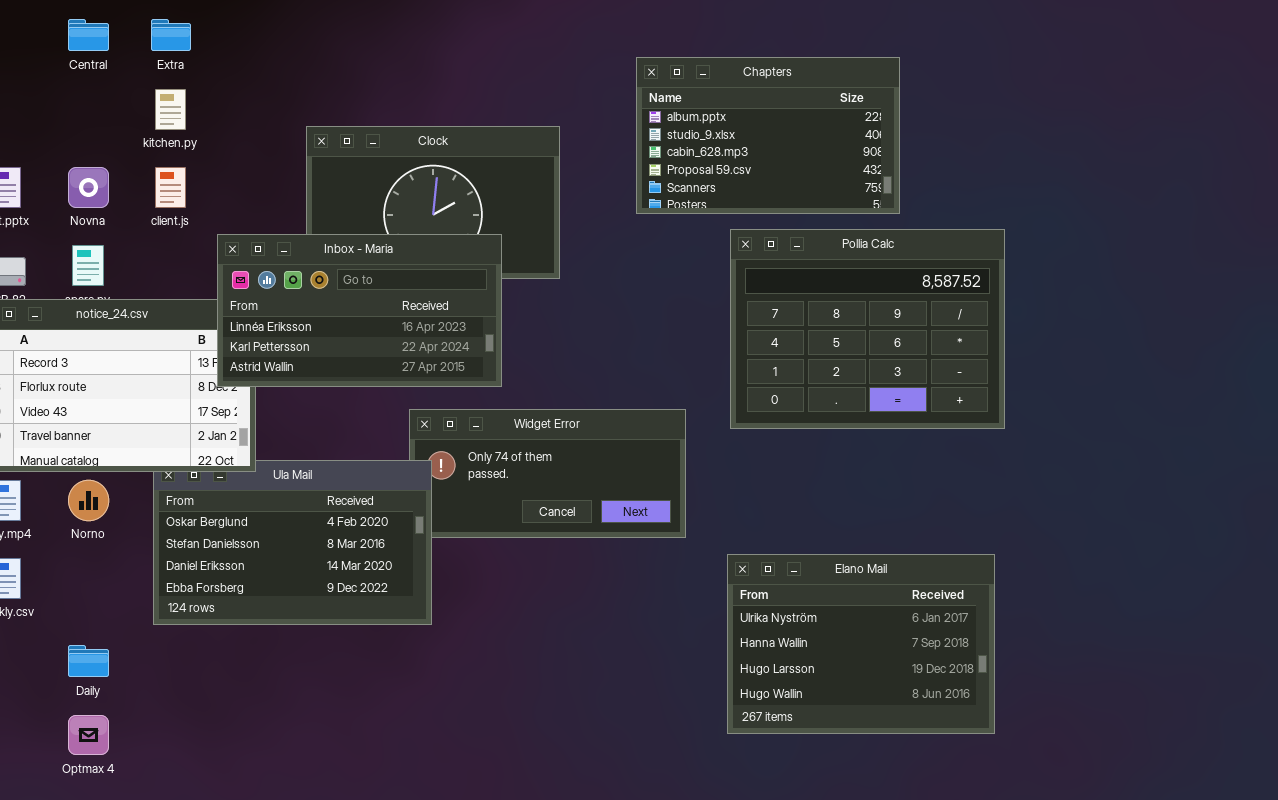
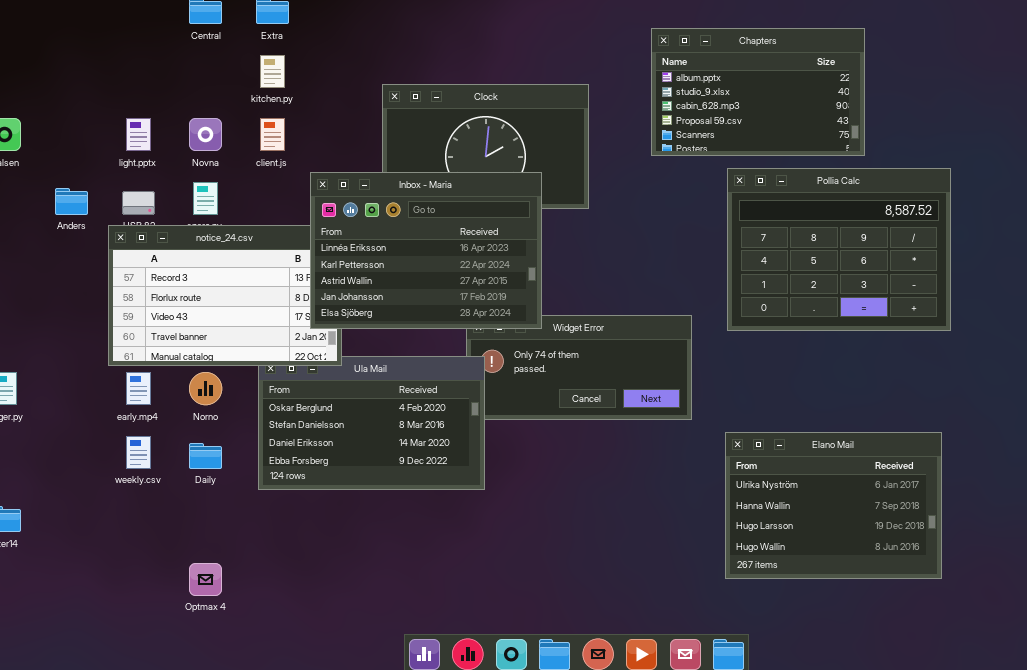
Inbox - Maria: [217,234,502,387] -> [310,172,542,329], resized
Daily: [68,645,109,677] -> [189,443,222,469], moved

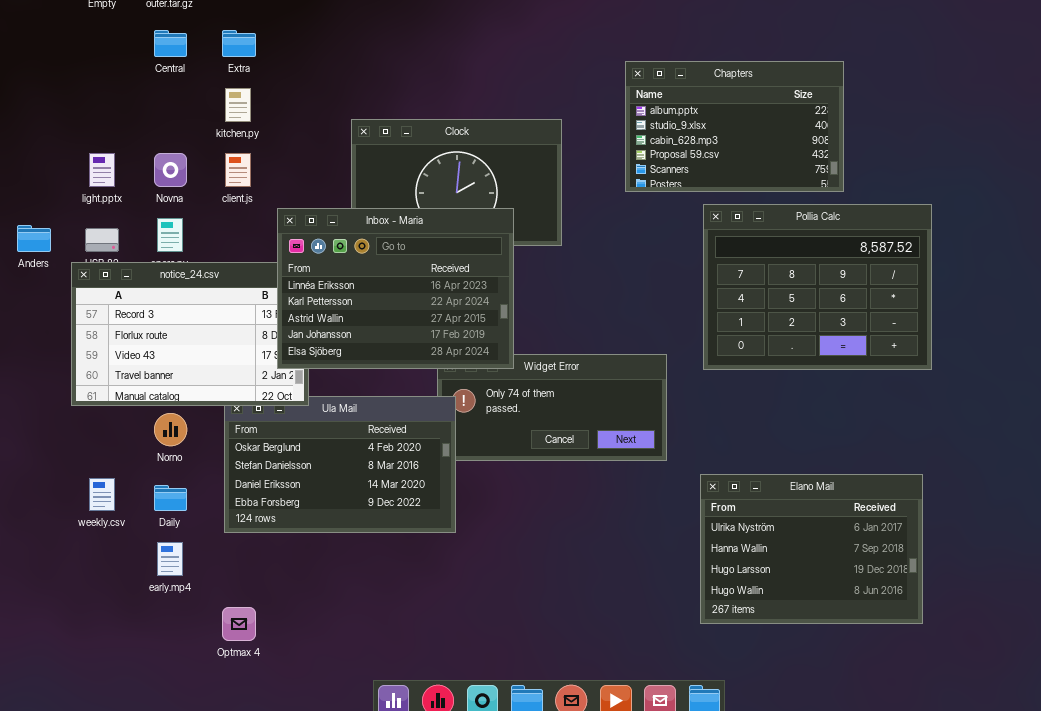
early.mp4: [126,372,151,405] -> [157,542,183,576], moved
Optmax 4: [189,563,222,596] -> [222,607,256,641], moved

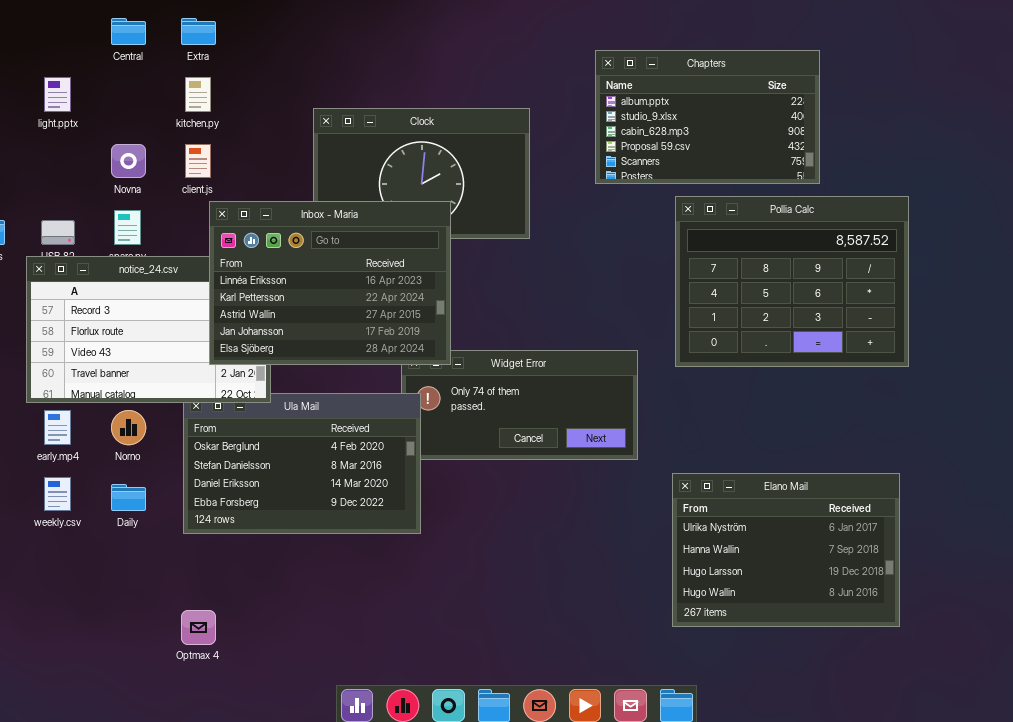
light.pptx: [89,153,115,187] -> [44,77,71,112], moved
Inbox - Maria: [277,208,514,369] -> [209,201,451,365], moved
early.mp4: [157,542,183,576] -> [44,410,71,445], moved

